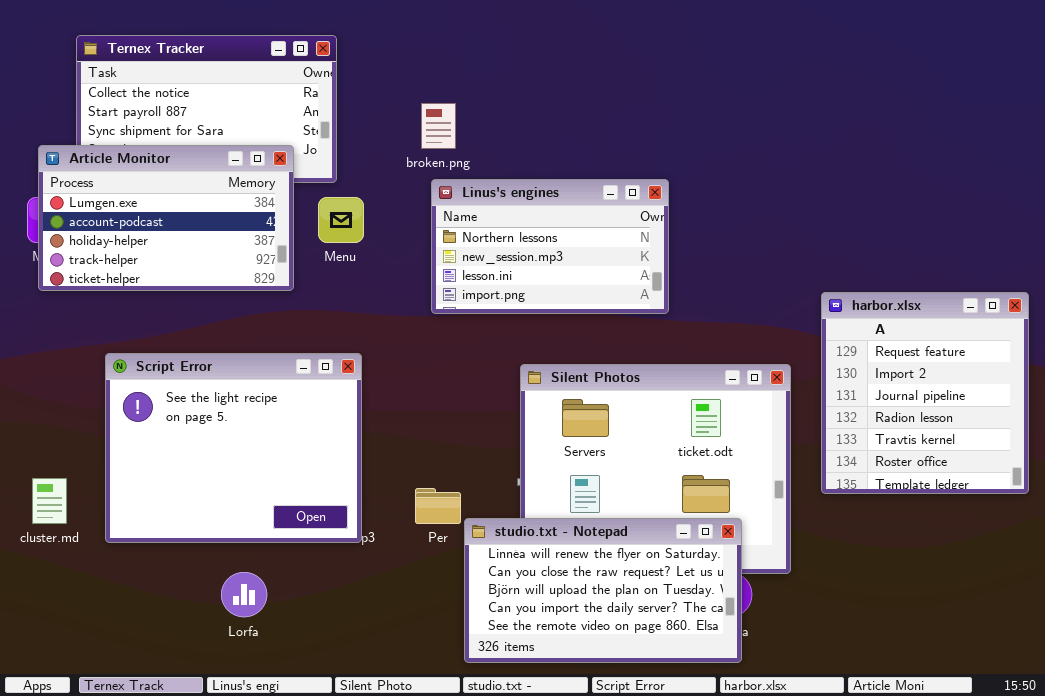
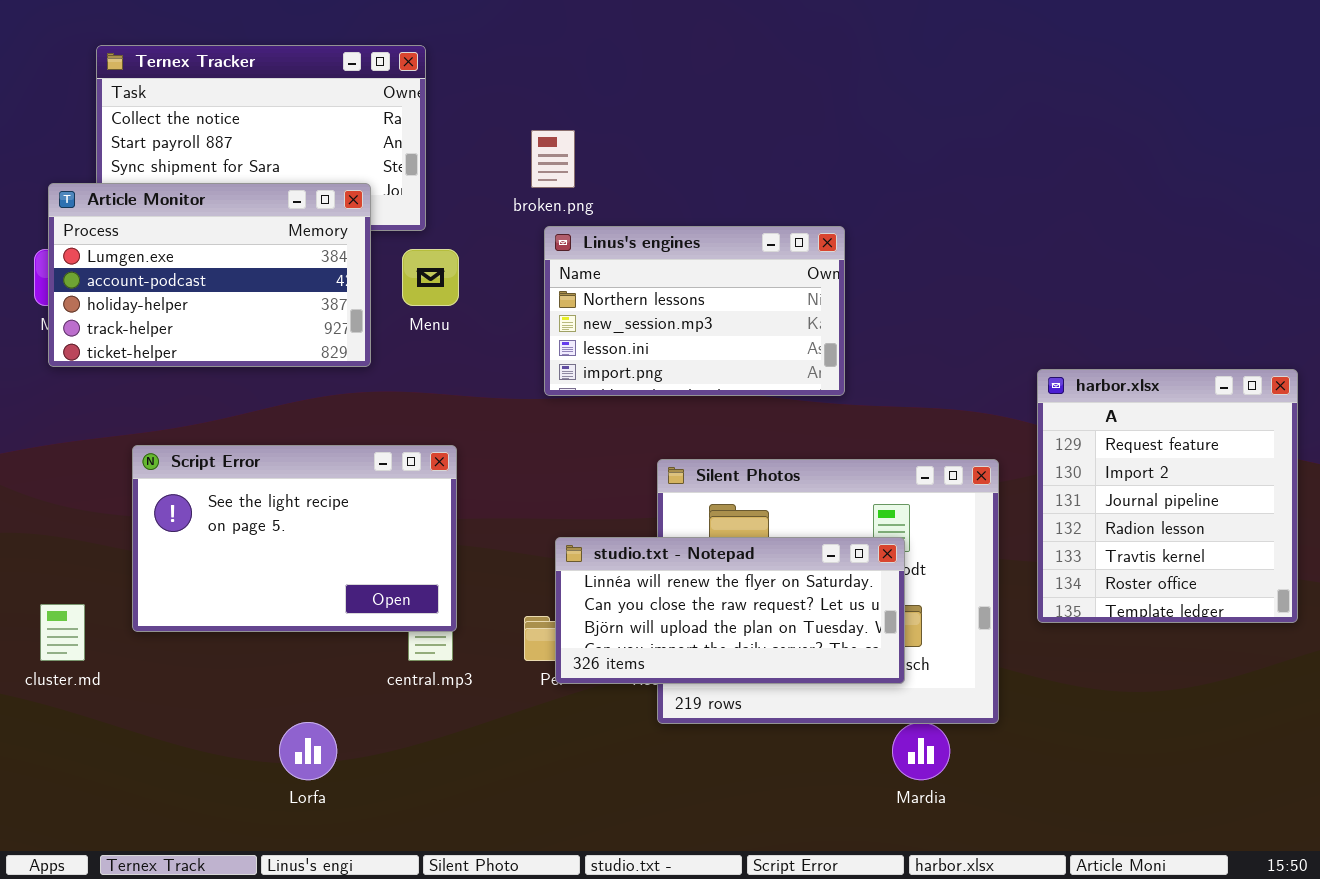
Script Error: [105,353,362,543] -> [132,445,457,632], resized
studio.txt - Notepad: [464,518,742,663] -> [555,537,905,684], moved, resized

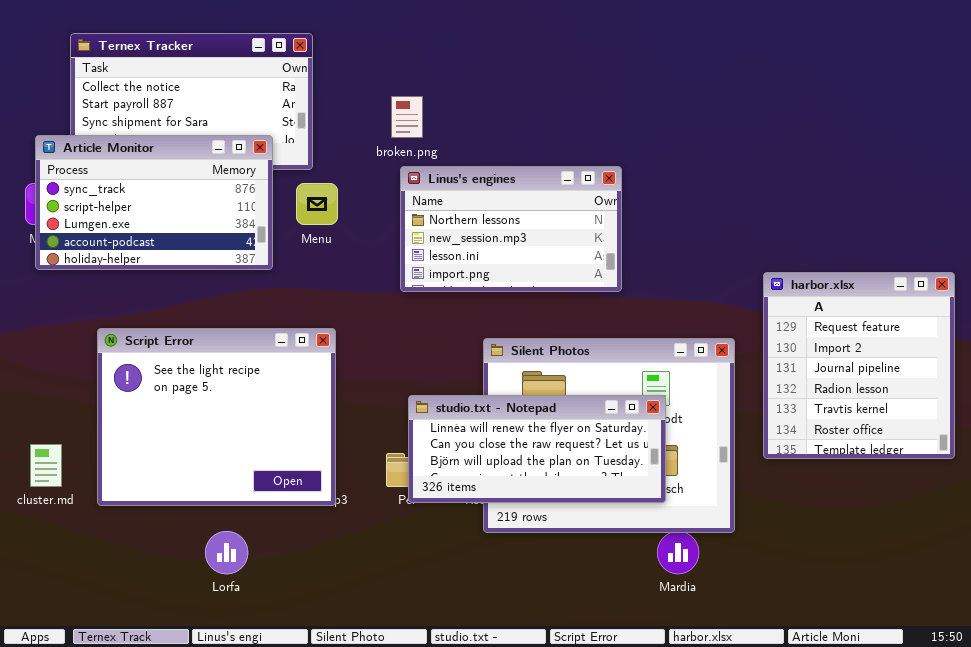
Article Monitor: [48,183,371,367] -> [35,135,273,270], scrolled up 2 rows
Script Error: [132,445,457,632] -> [97,328,336,506], resized

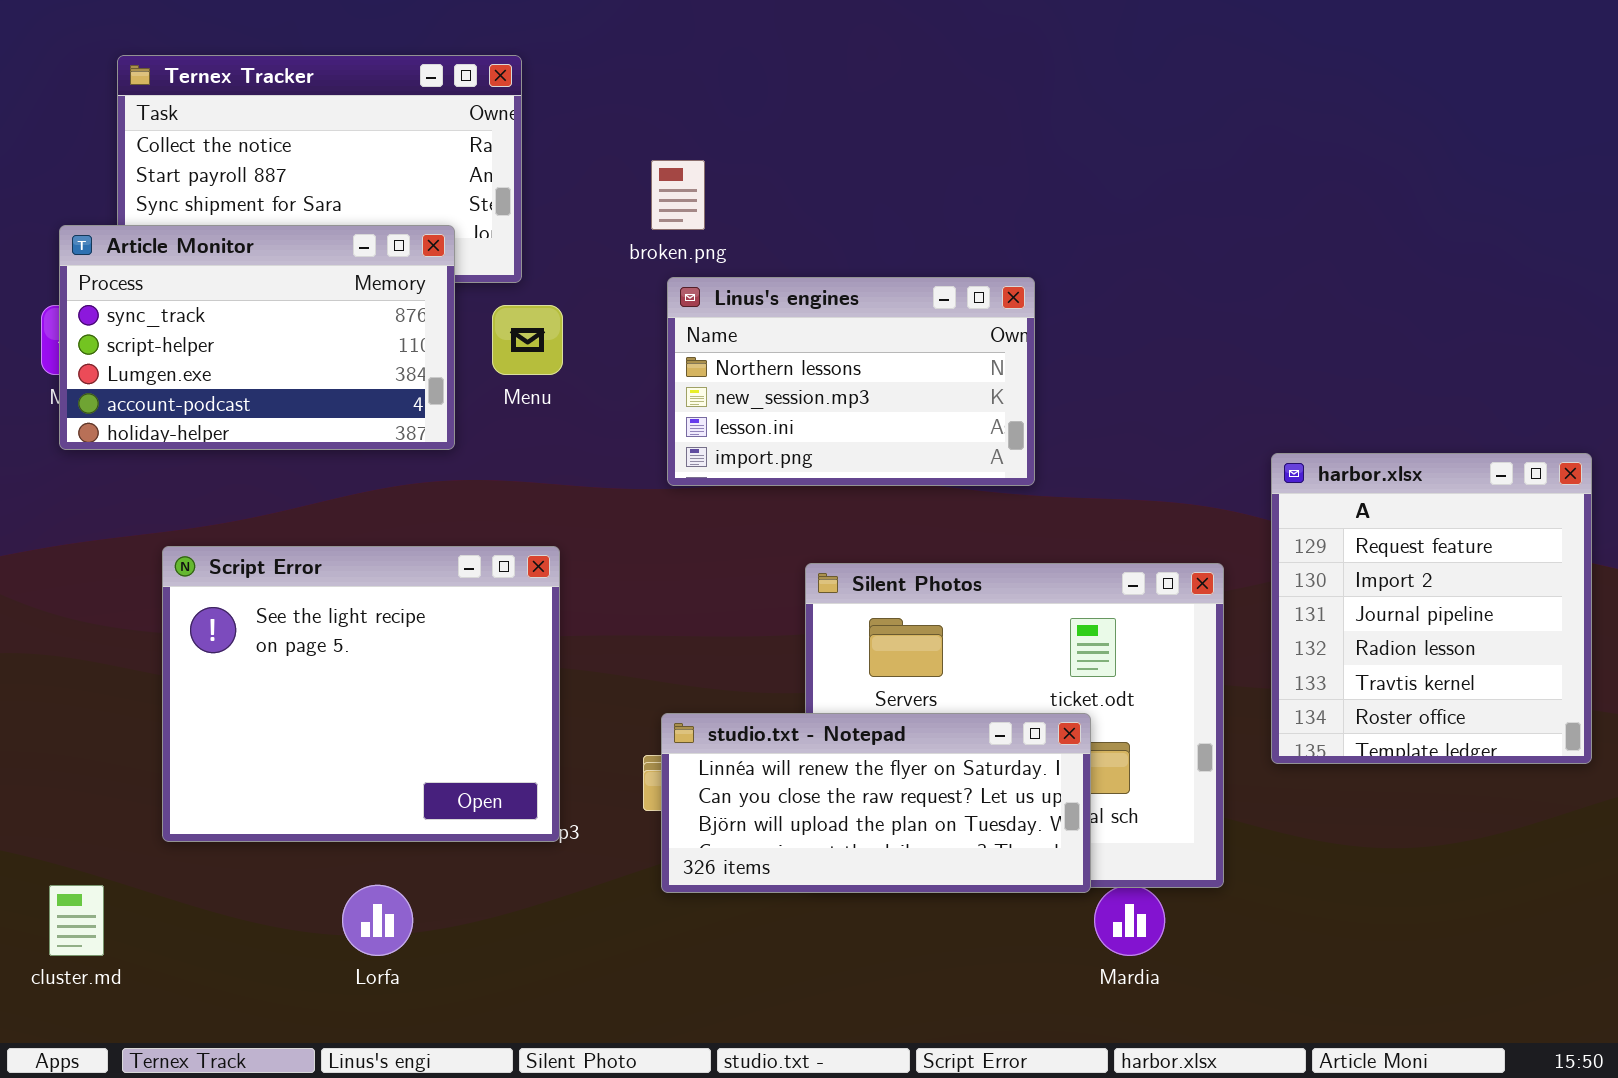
studio.txt - Notepad: [408,395,666,503] -> [661,713,1091,893], moved
cluster.md: [30,444,62,487] -> [49,885,104,956], moved

